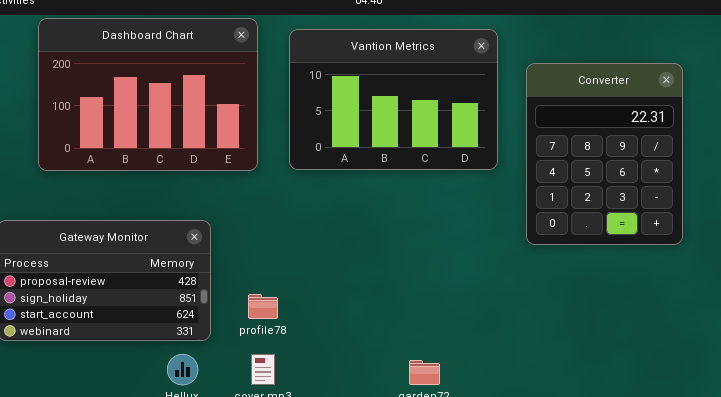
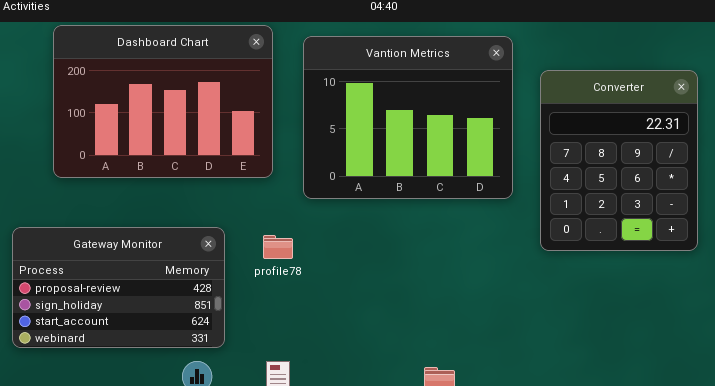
Vantion Metrics: [289,29,498,170] -> [303,36,513,199], resized
profile78: [248,294,278,319] -> [263,235,293,259], moved

